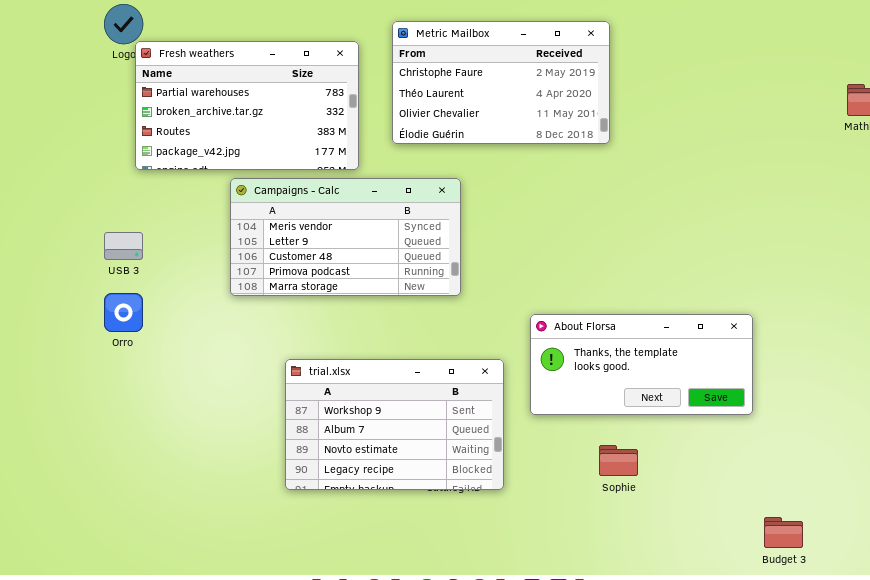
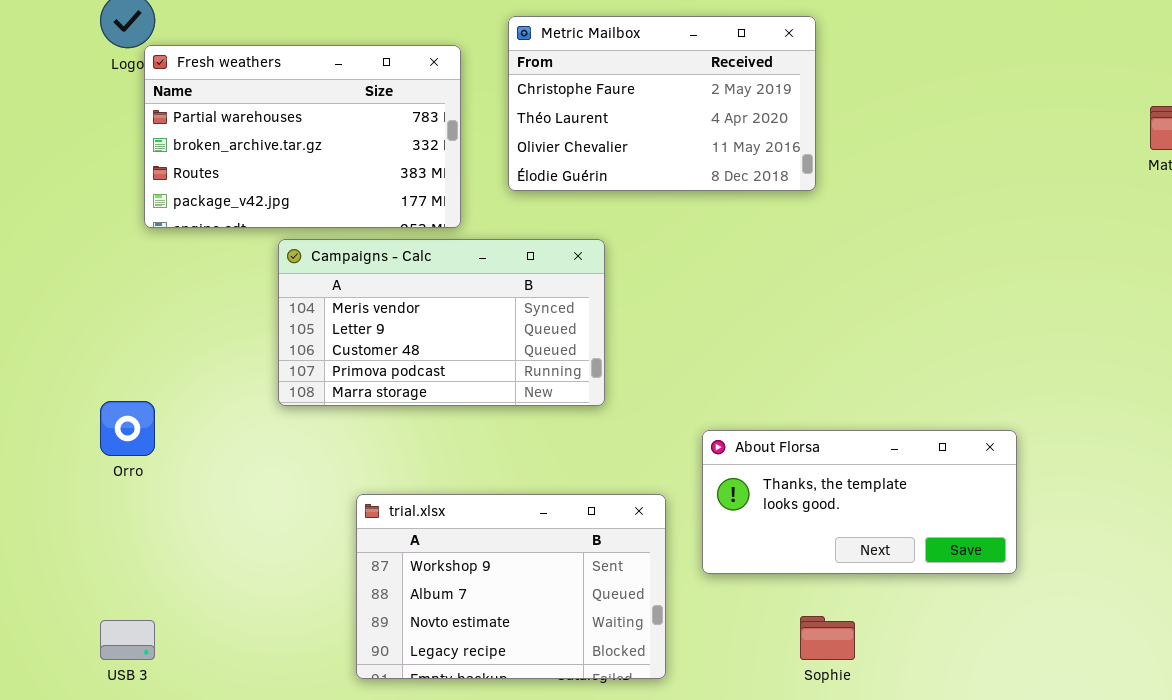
USB 3: [104,232,143,260] -> [100,620,155,660], moved

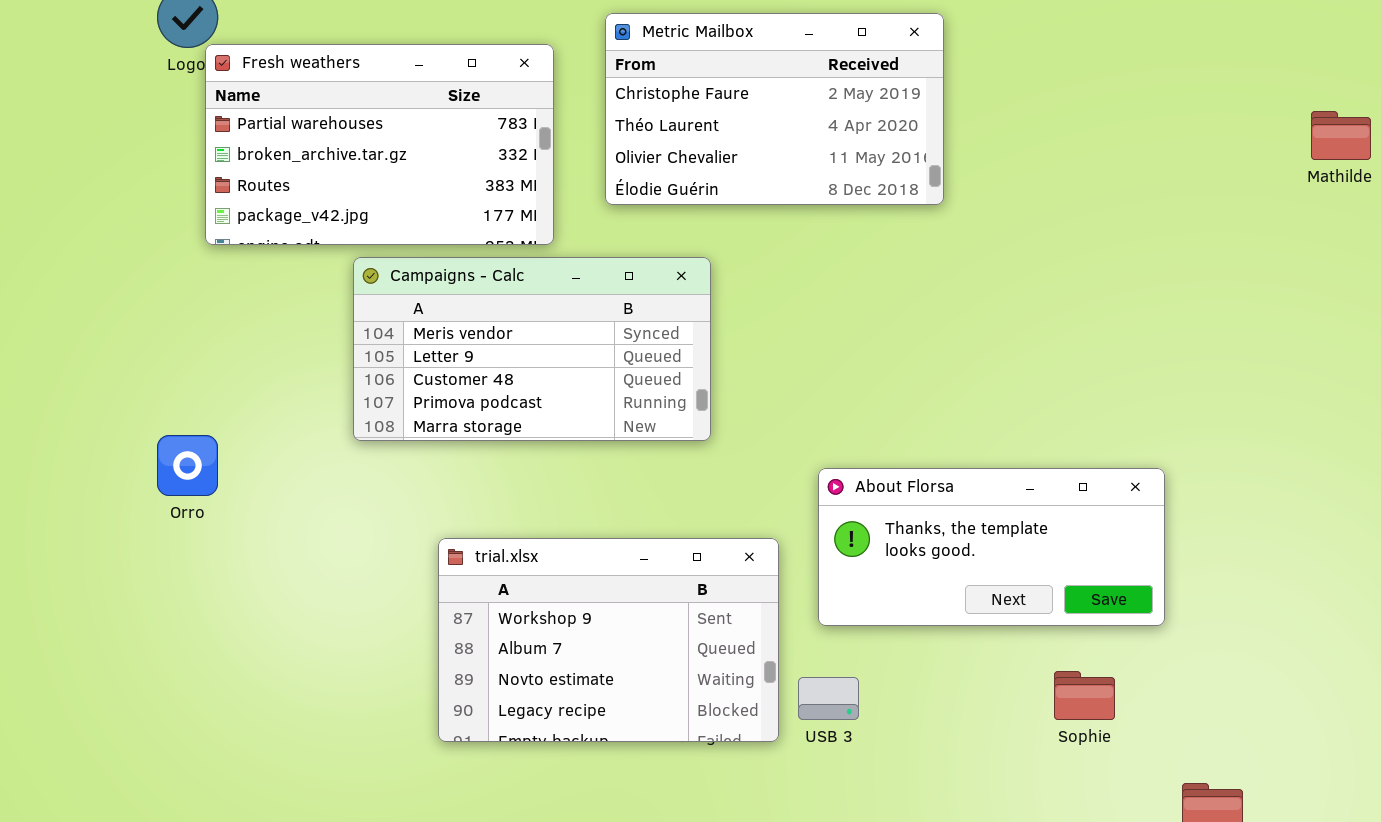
Sophie: [800,616,855,660] -> [1054,671,1115,720], moved
USB 3: [100,620,155,660] -> [798,677,859,720], moved

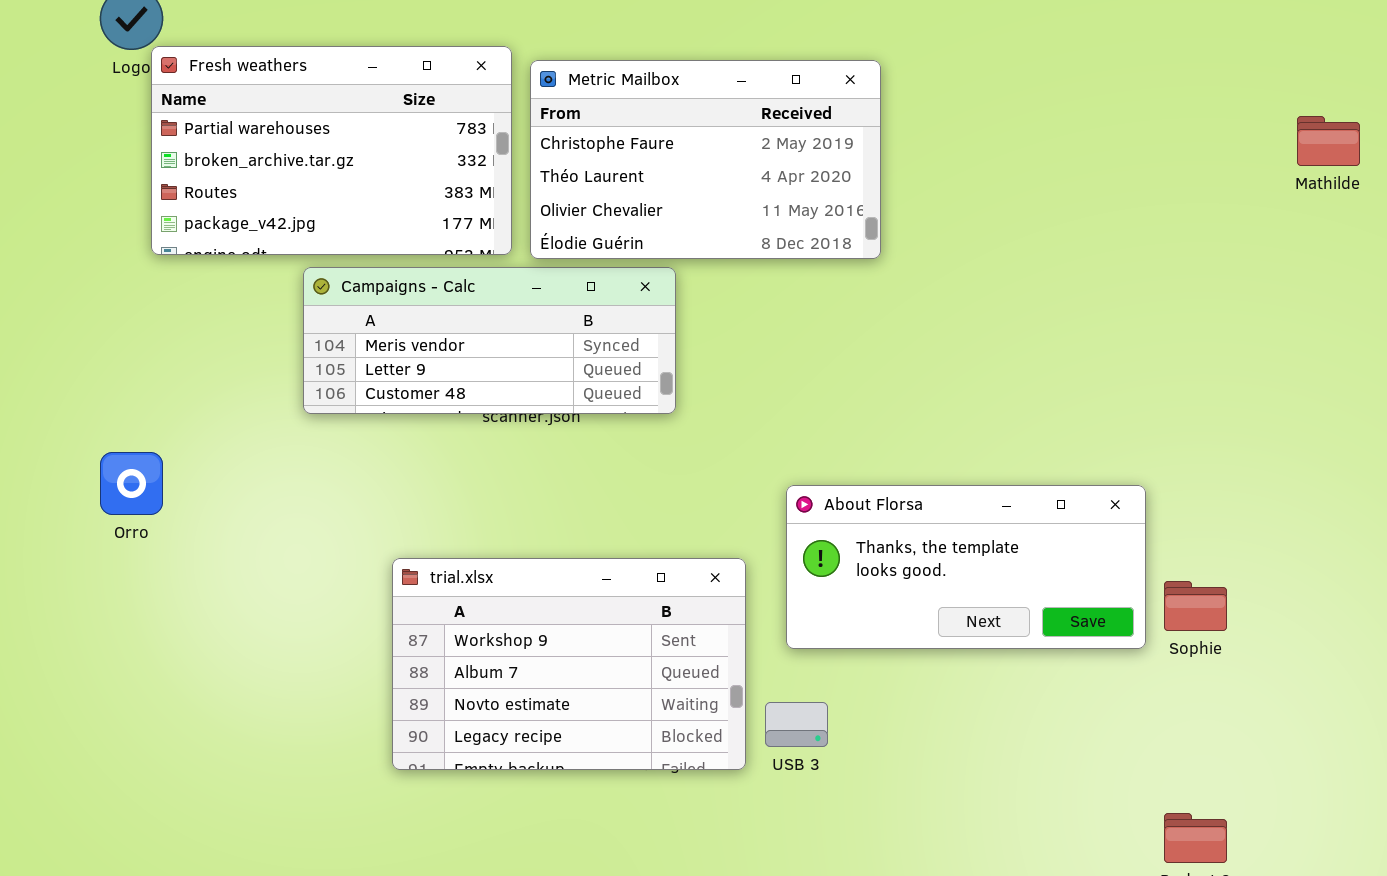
Metric Mailbox: [605,13,944,205] -> [530,60,881,259], moved
Campaigns - Calc: [353,257,711,441] -> [303,267,676,414], resized
Sophie: [1054,671,1115,720] -> [1164,581,1227,631], moved

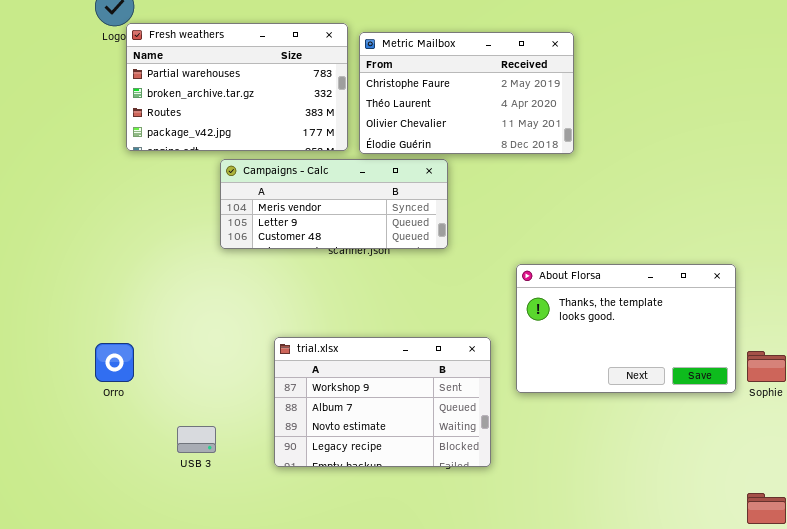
Orro: [100,452,163,515] -> [95,343,134,382], moved
About Florsa: [786,485,1146,649] -> [516,264,736,393], resized
USB 3: [765,702,828,747] -> [177,426,216,453], moved

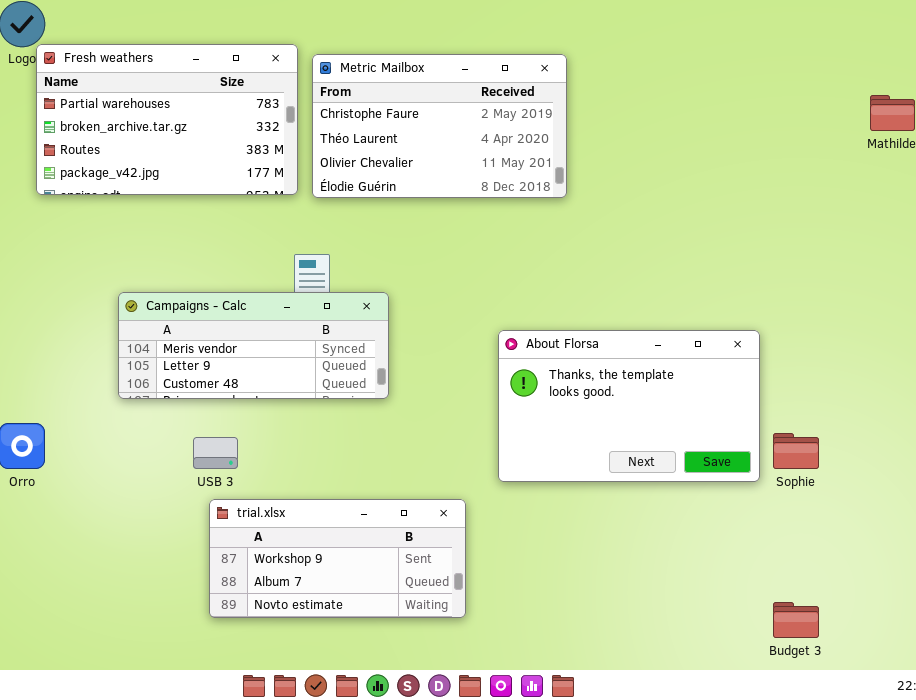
Campaigns - Calc: [220,159,448,249] -> [118,292,389,399], moved
trial.xlsx: [274,337,491,467] -> [209,499,466,618], moved, resized
USB 3: [177,426,216,453] -> [193,437,238,469], moved

